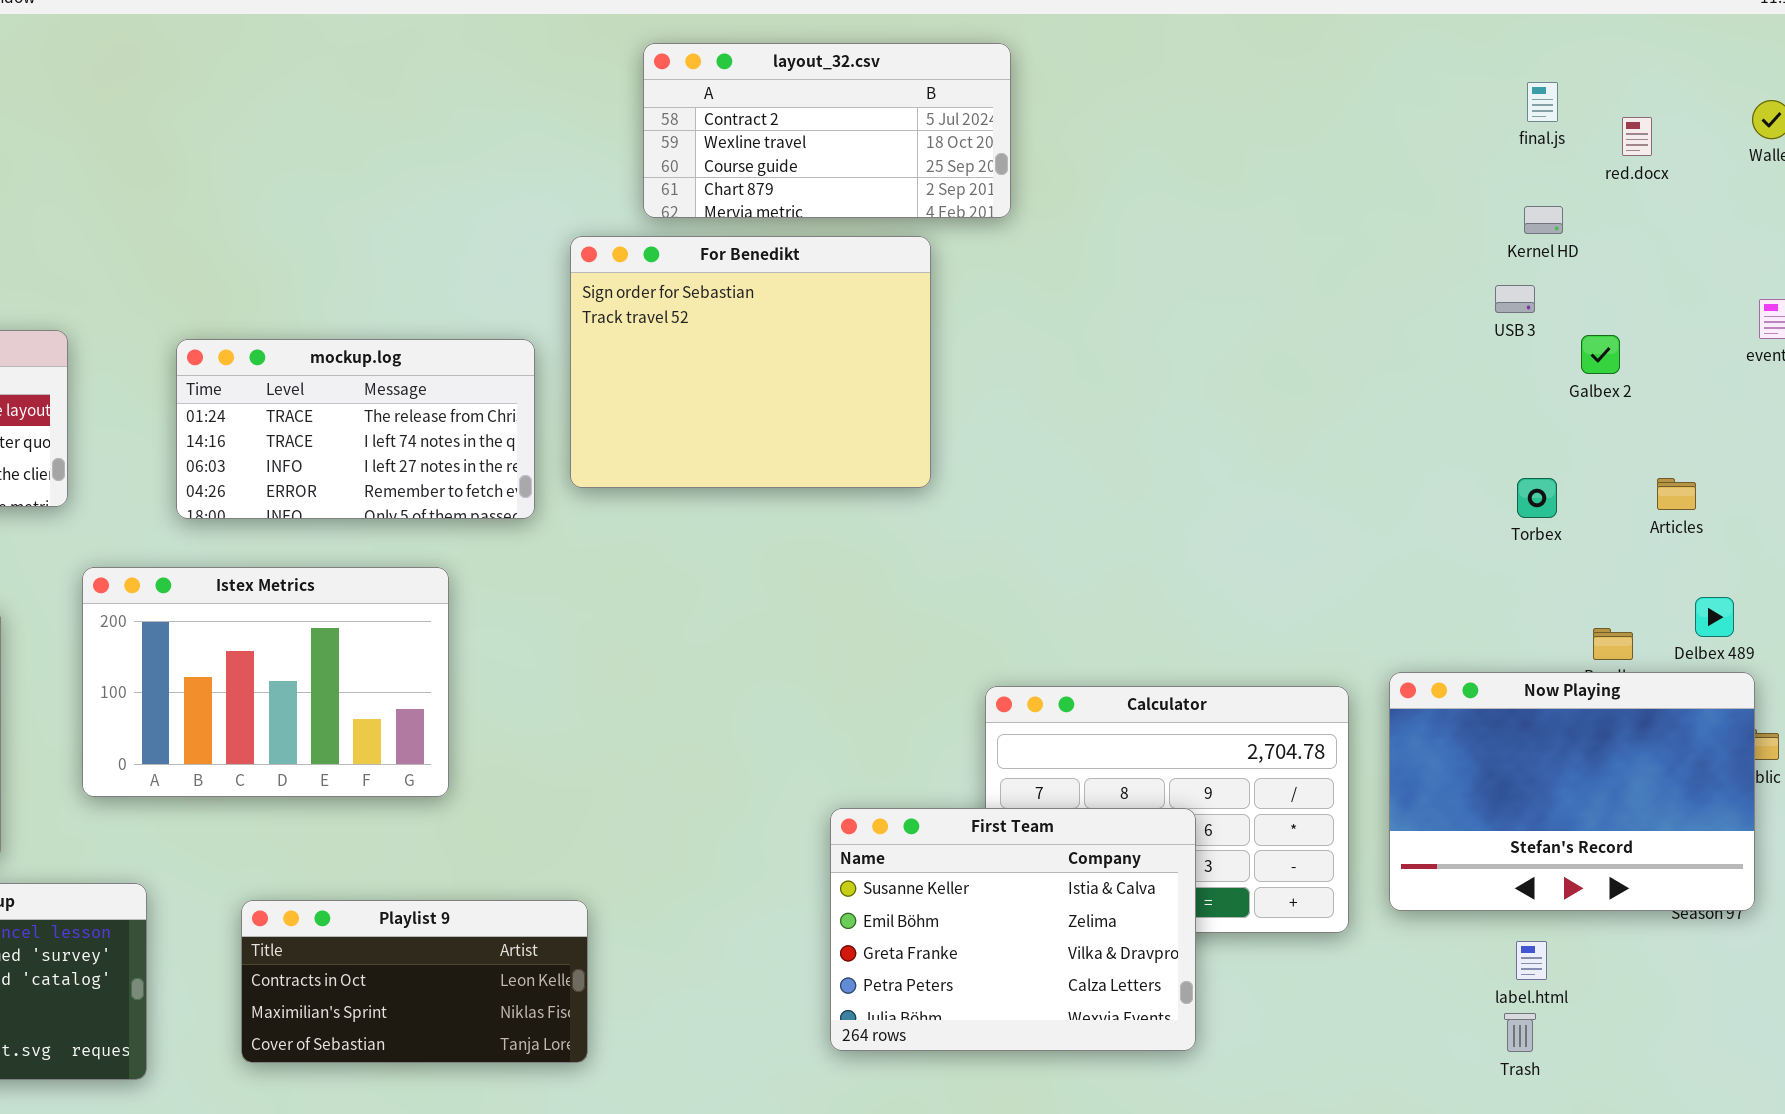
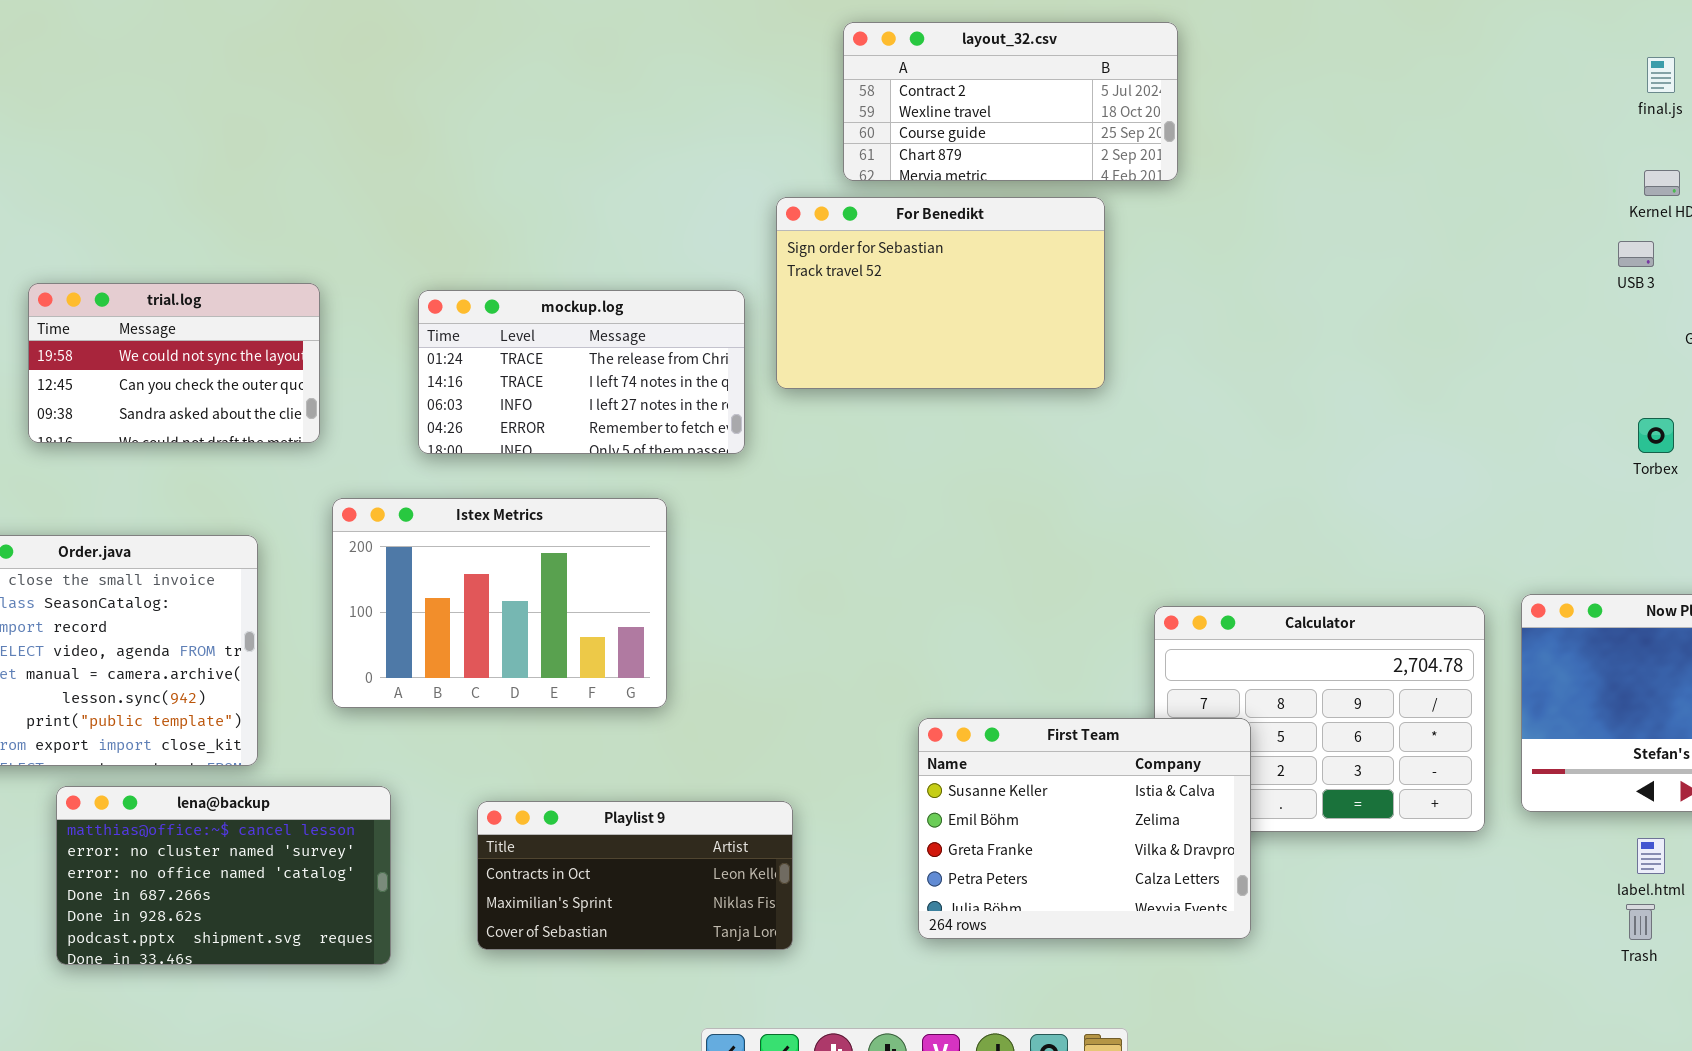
For Benedikt: [570,236,931,488] -> [776,197,1105,389], resized
First Team: [830,808,1196,1051] -> [918,718,1251,939], moved

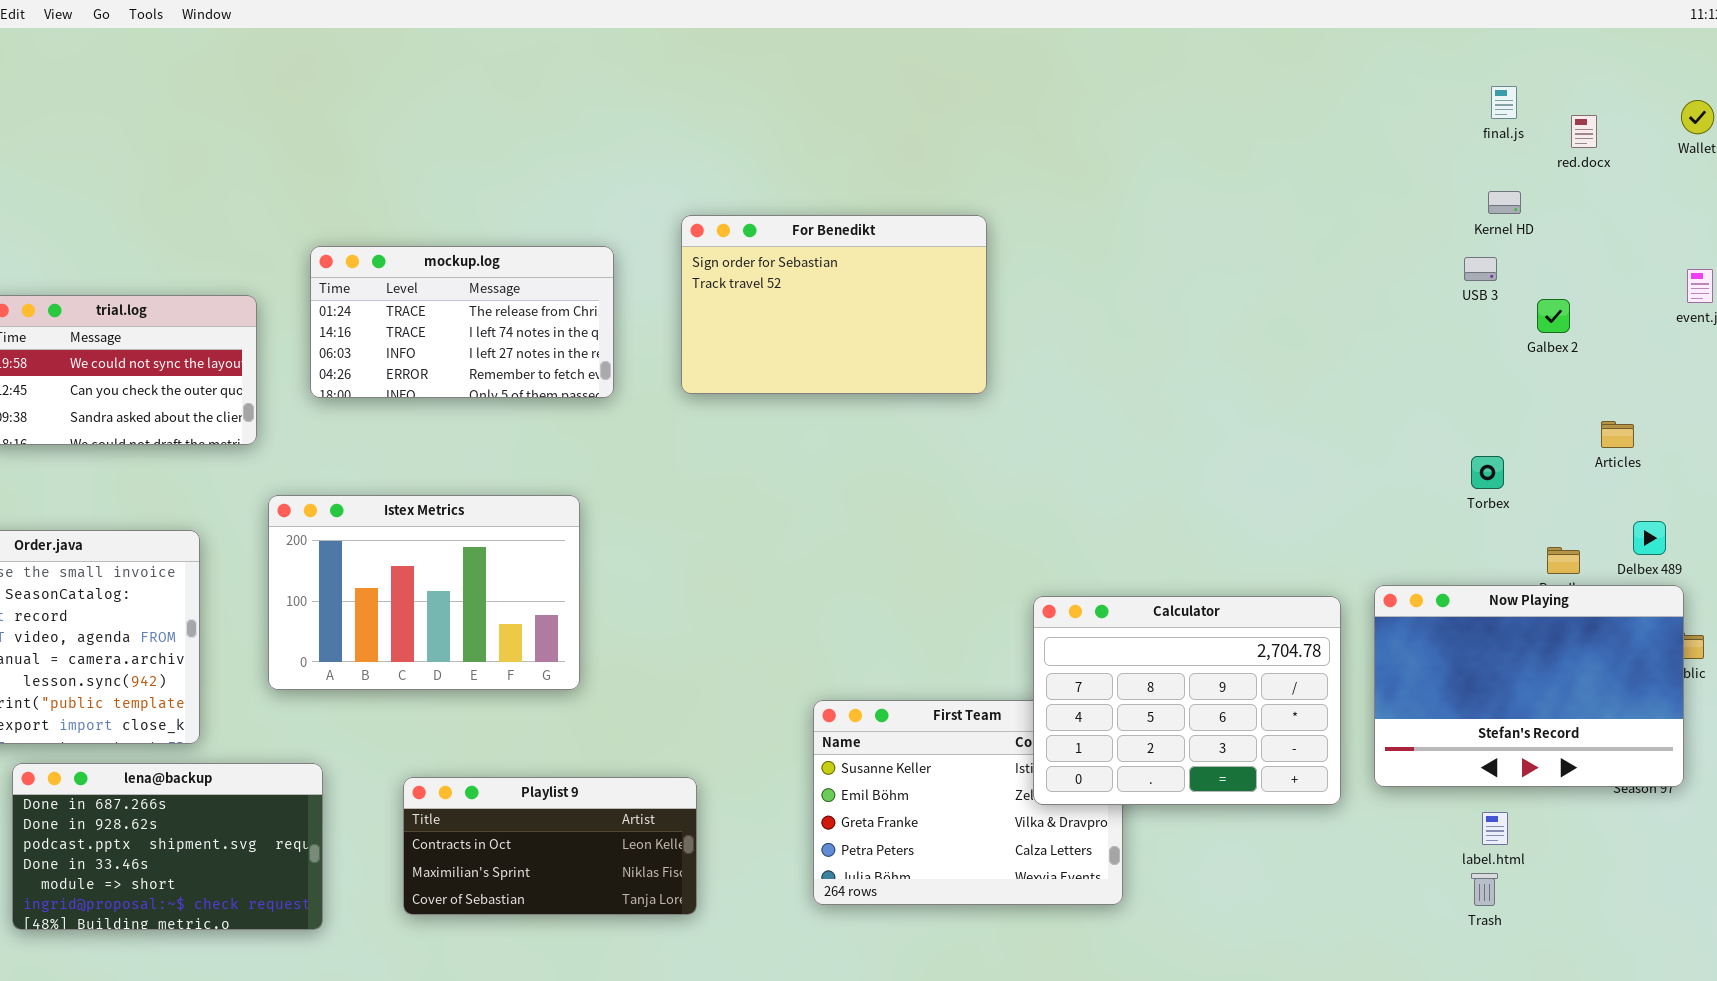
layout_32.csv: [843,22,1178,181] -> none, closed
mockup.log: [418,290,745,454] -> [310,246,614,398], moved
Torbex: [1638,418,1674,453] -> [1471,456,1504,489], moved
Calculator: [1154,606,1485,832] -> [1033,596,1341,805], raised
lena@backup: [56,786,391,965] -> [12,763,323,930], scrolled down 3 rows

